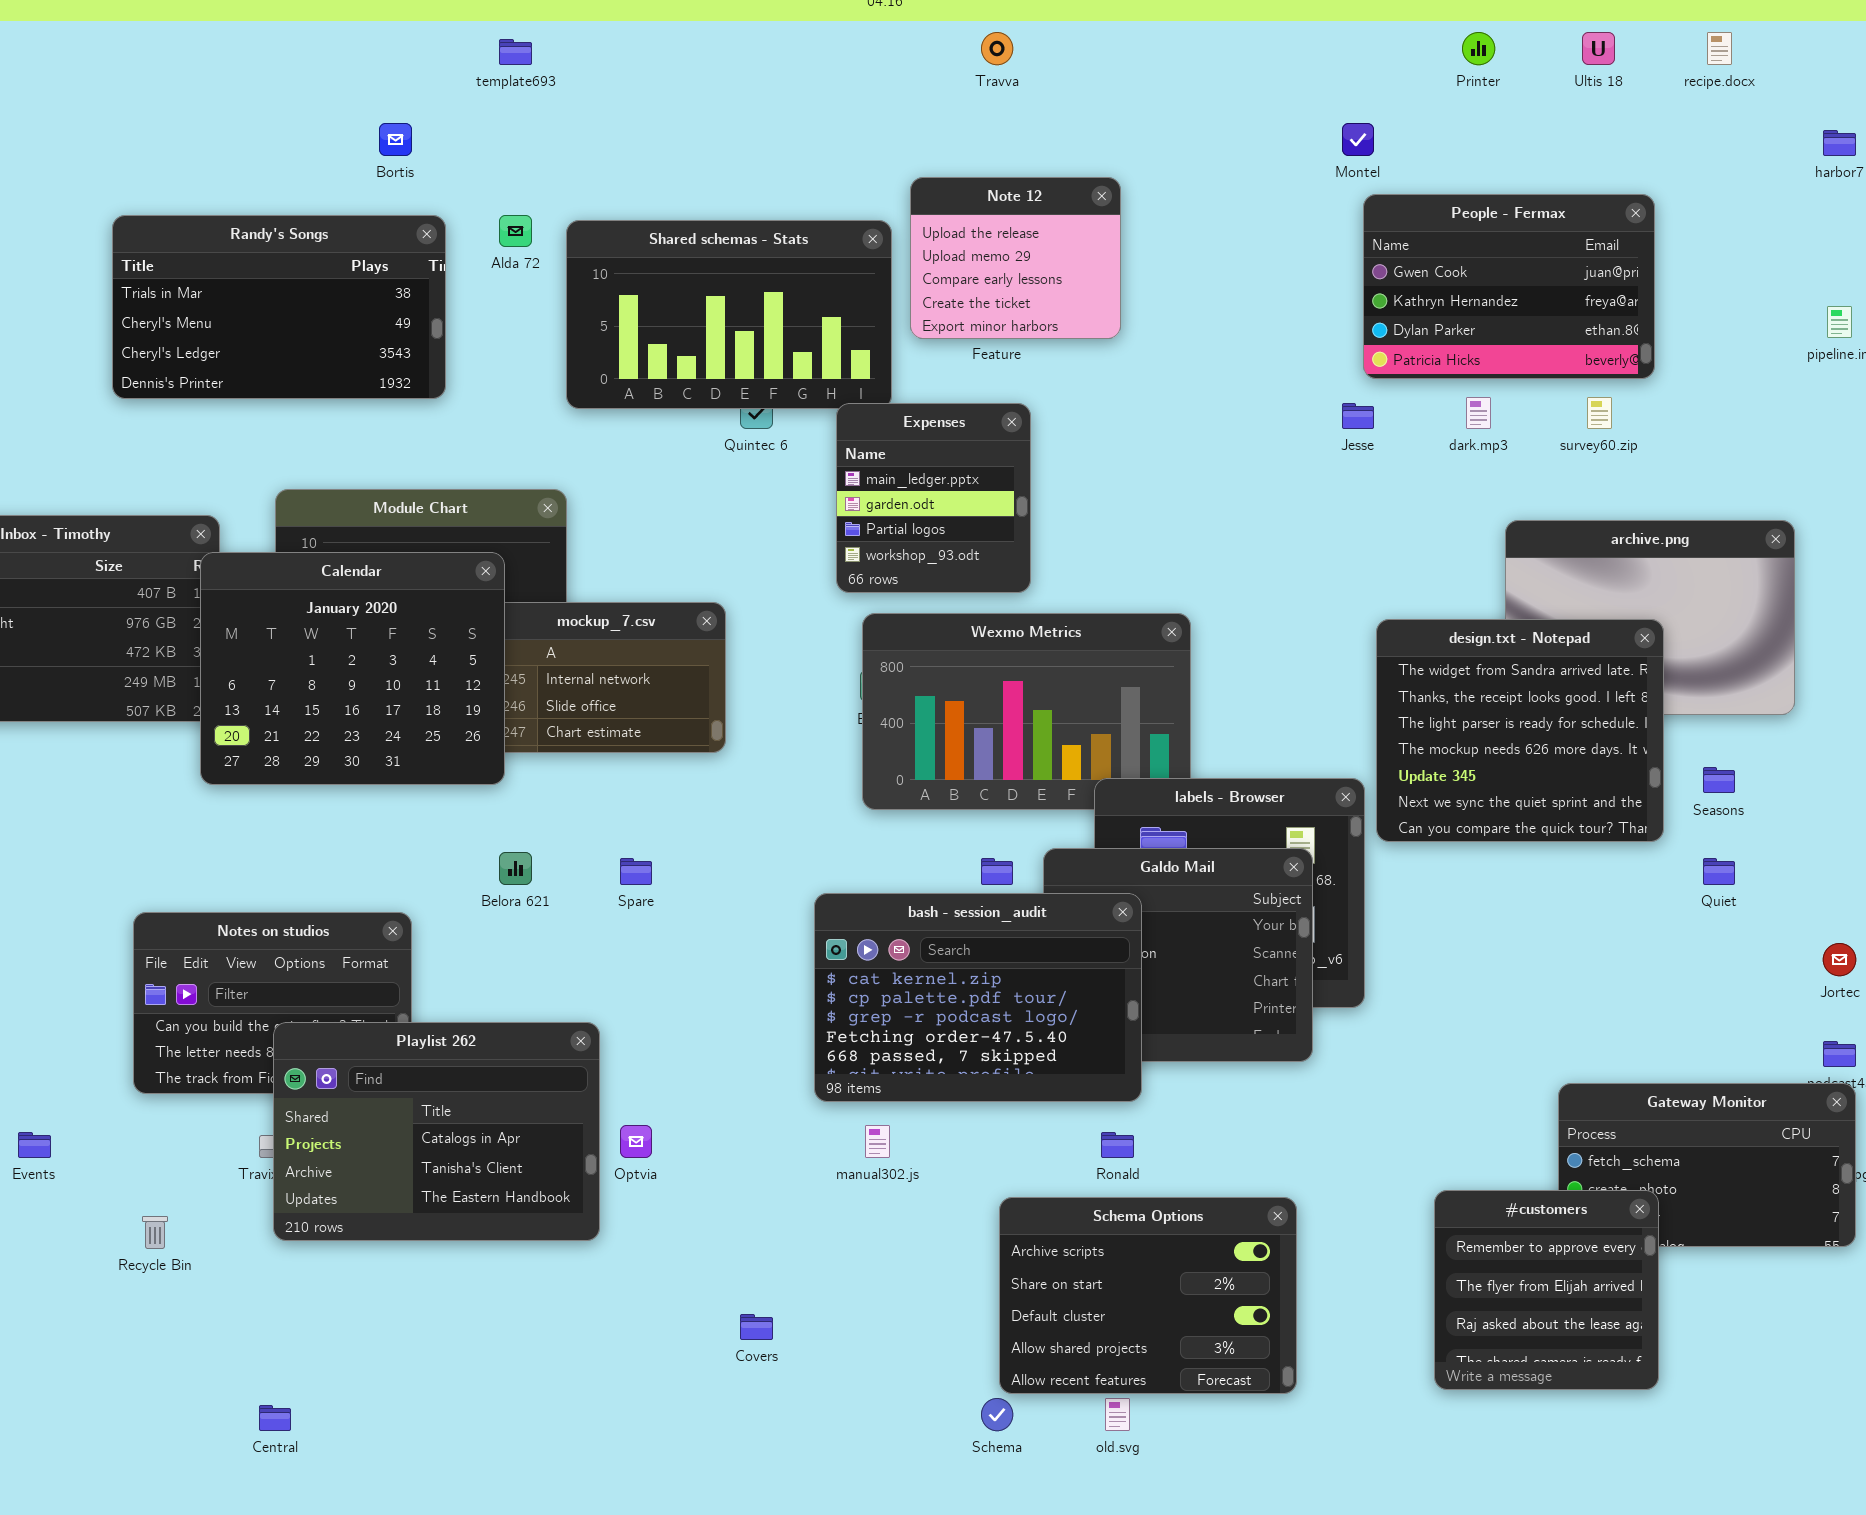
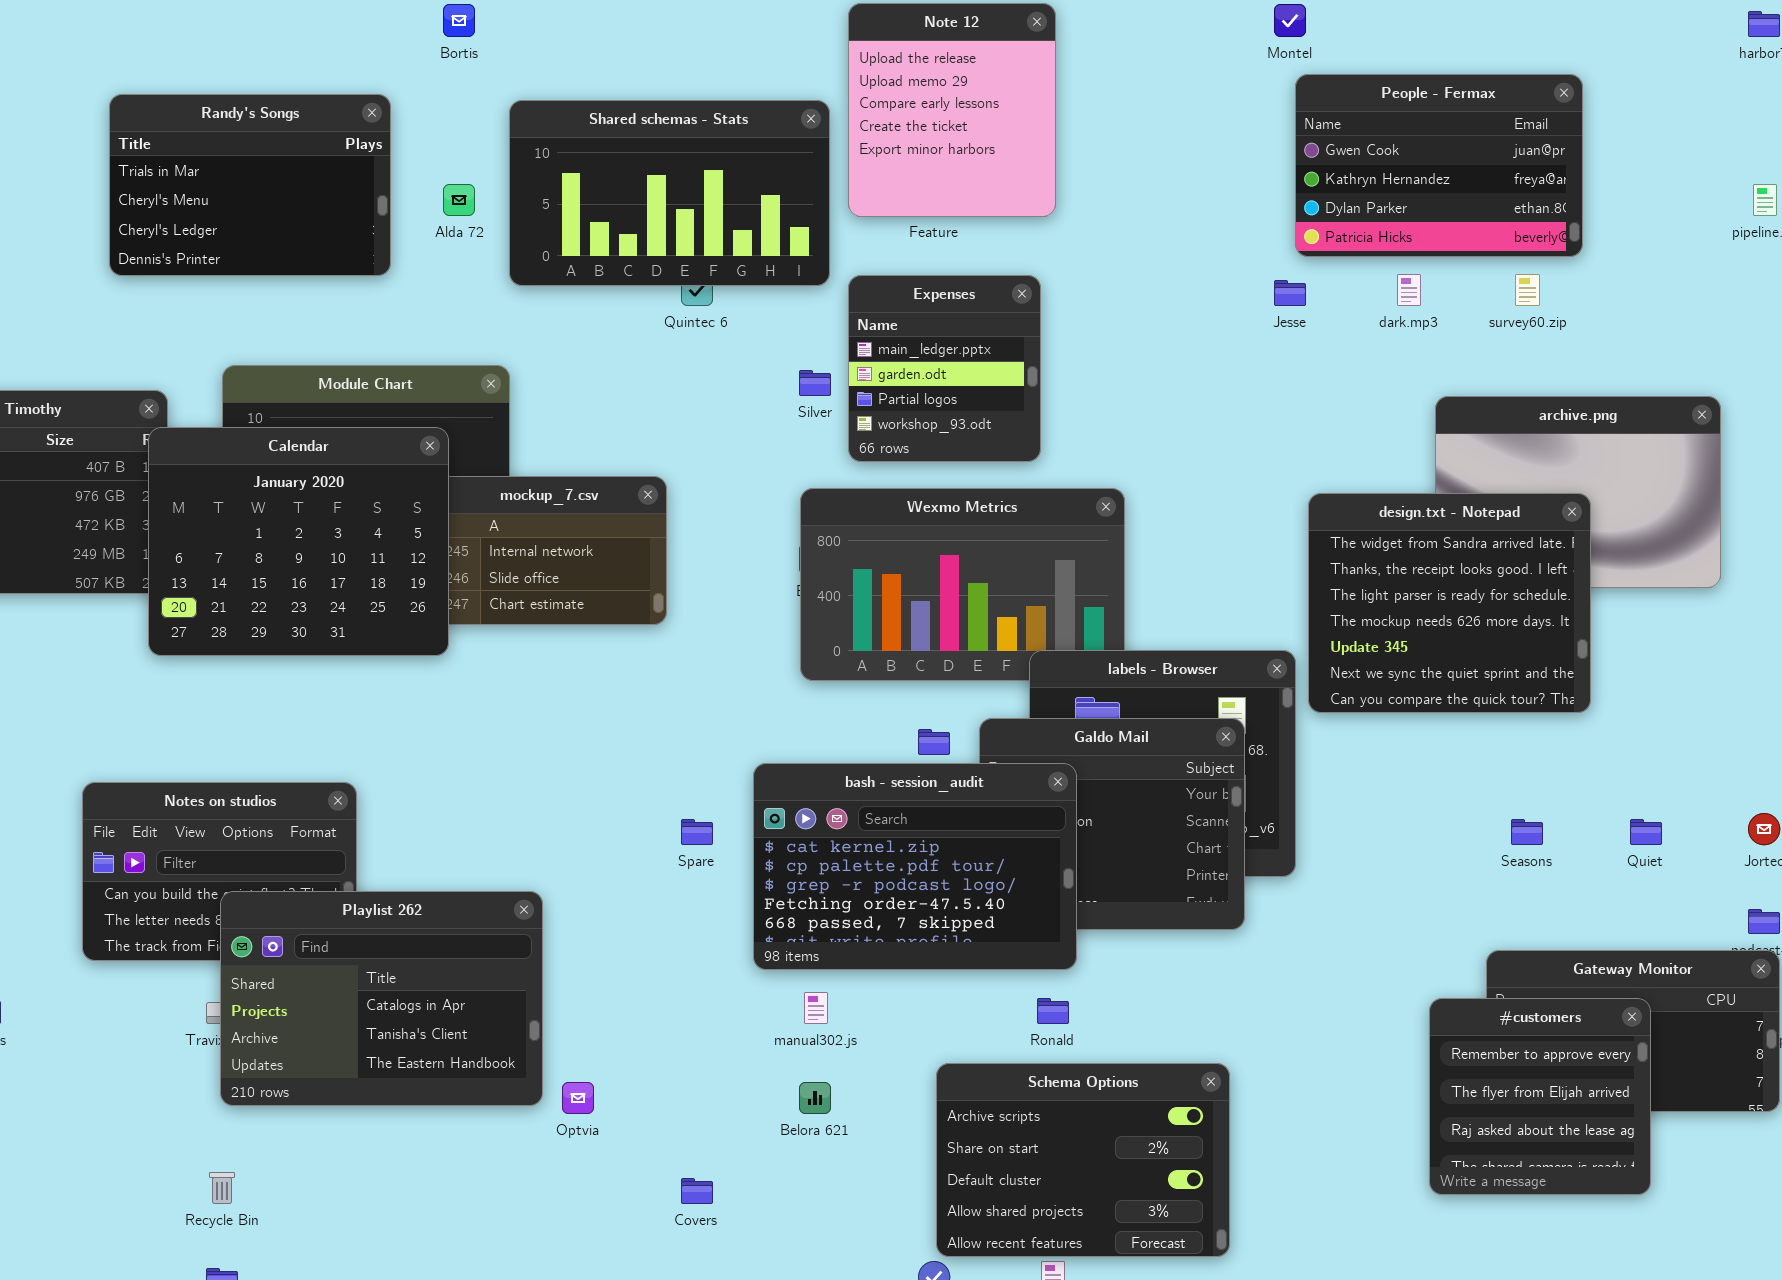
Bortis: [379,123,412,156] -> [443,4,475,37], moved
Note 12: [910,177,1121,339] -> [848,3,1056,217], resized
Randy's Songs: [112,215,446,399] -> [109,94,391,276], resized
Alda 72: [499,215,532,247] -> [443,184,475,216], moved
Expenses: [836,403,1031,593] -> [848,275,1041,462], moved
Seasons: [1703,767,1735,793] -> [1511,819,1543,845], moved
Belora 621: [499,852,532,885] -> [799,1082,831,1114], moved
Spare: [620,858,652,885] -> [681,819,713,845], moved
Quiet: [1703,858,1735,885] -> [1630,819,1662,845], moved
Optvia: [620,1125,652,1158] -> [562,1082,594,1114], moved
#customers: [1434,1190,1659,1390] -> [1429,998,1651,1195], moved
Recycle Bin: [142,1216,168,1249] -> [209,1172,235,1204], moved

